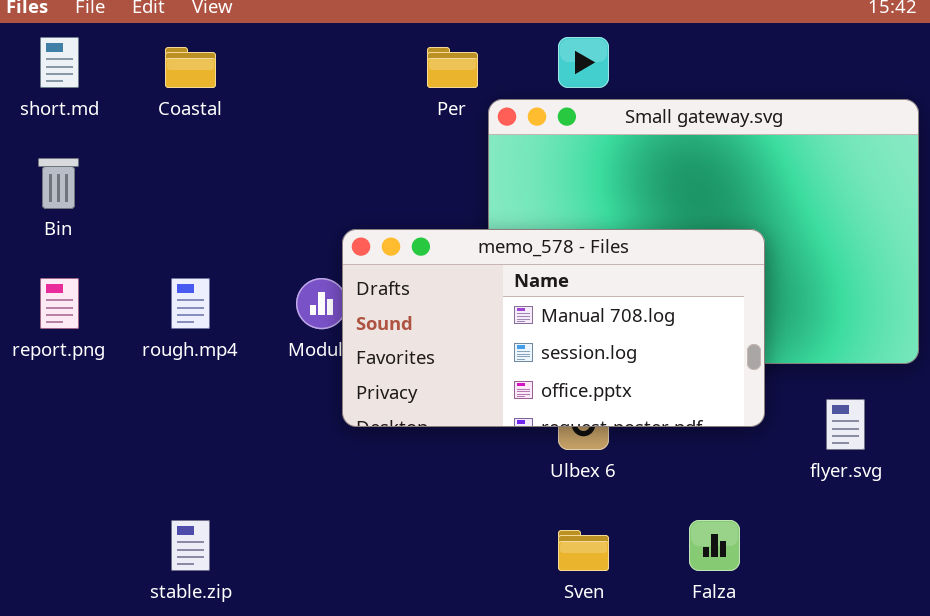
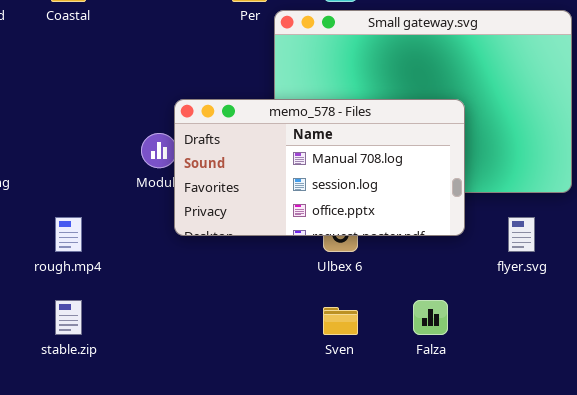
rough.mp4: [171,278,210,329] -> [55,217,82,252], moved

